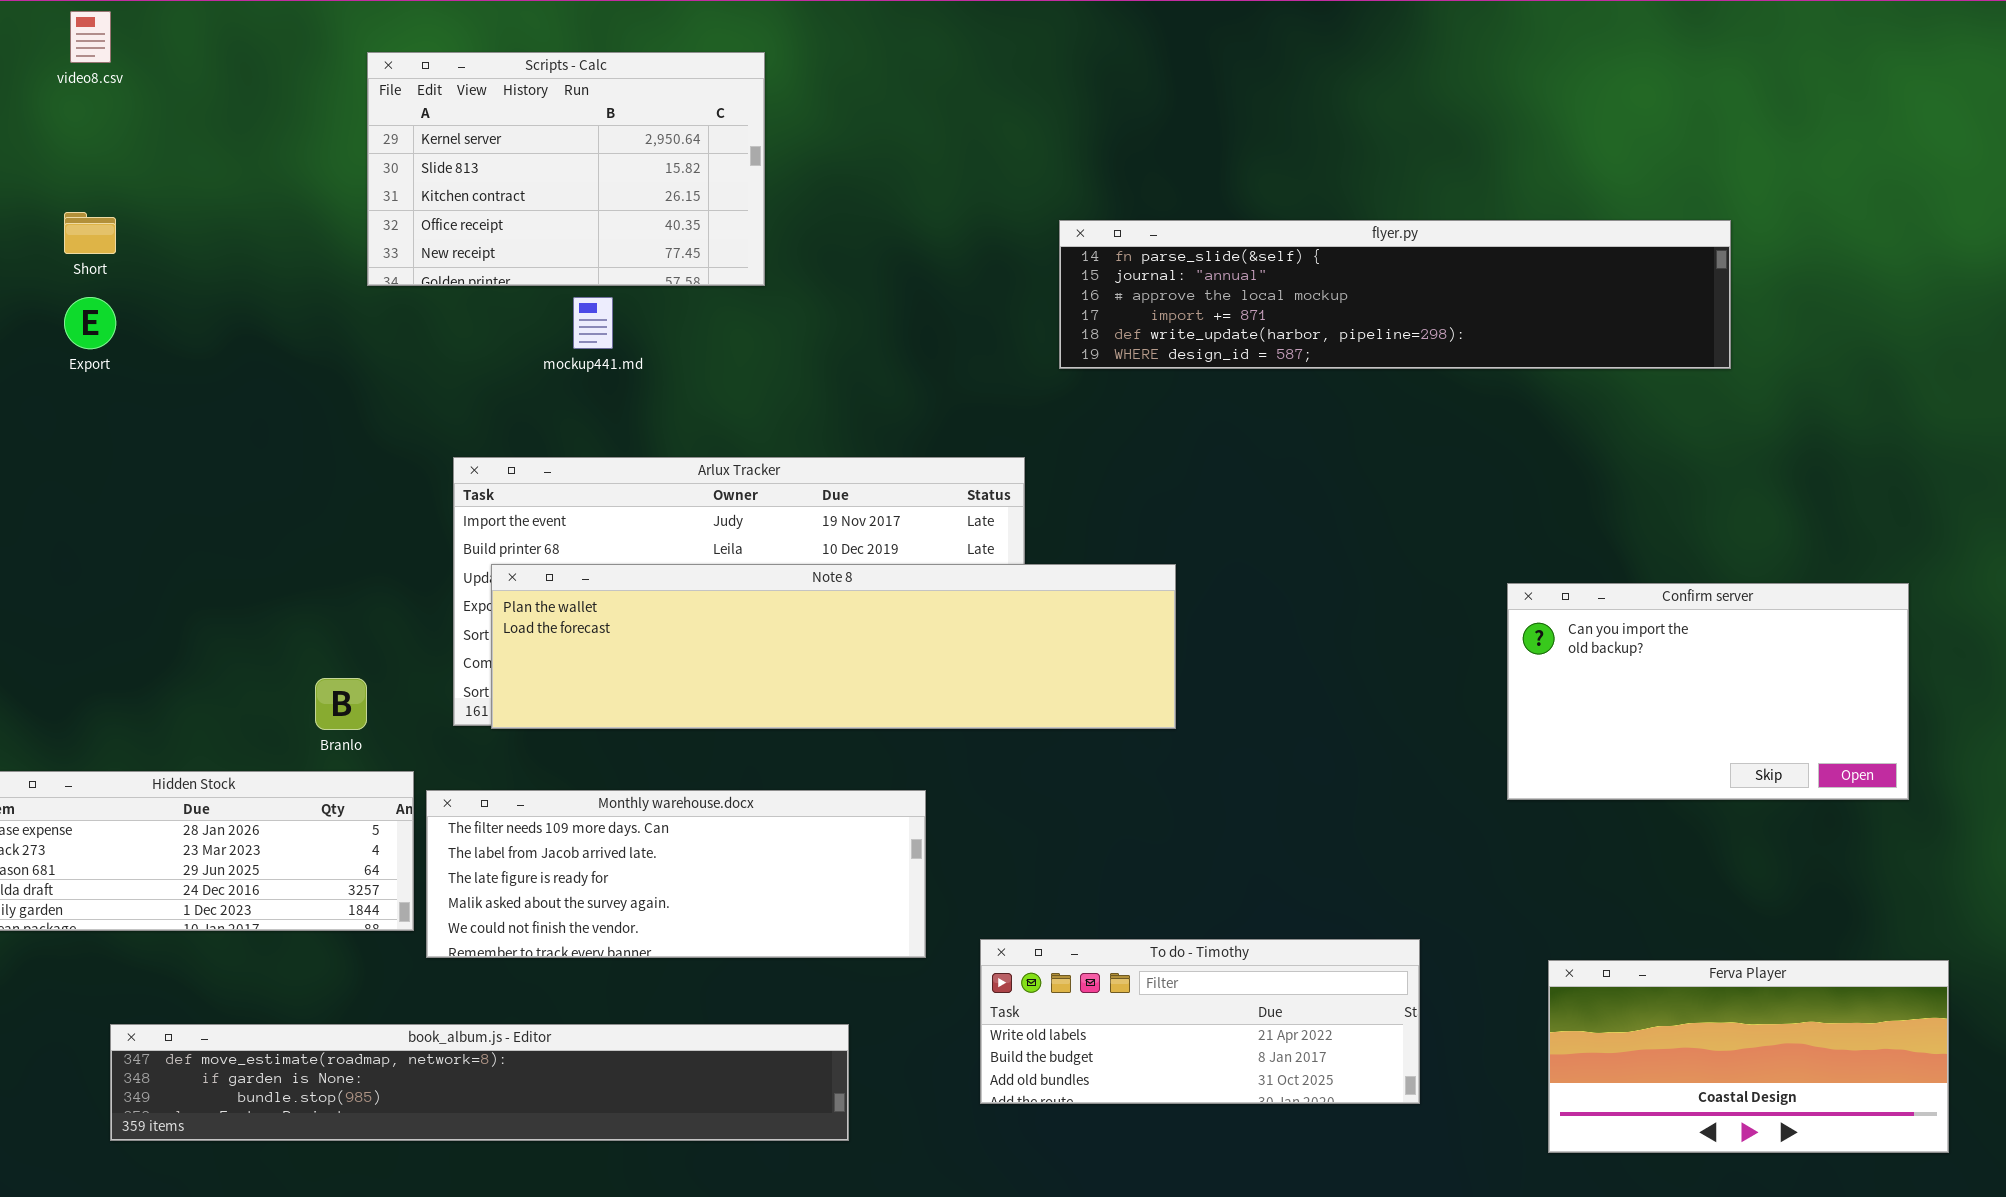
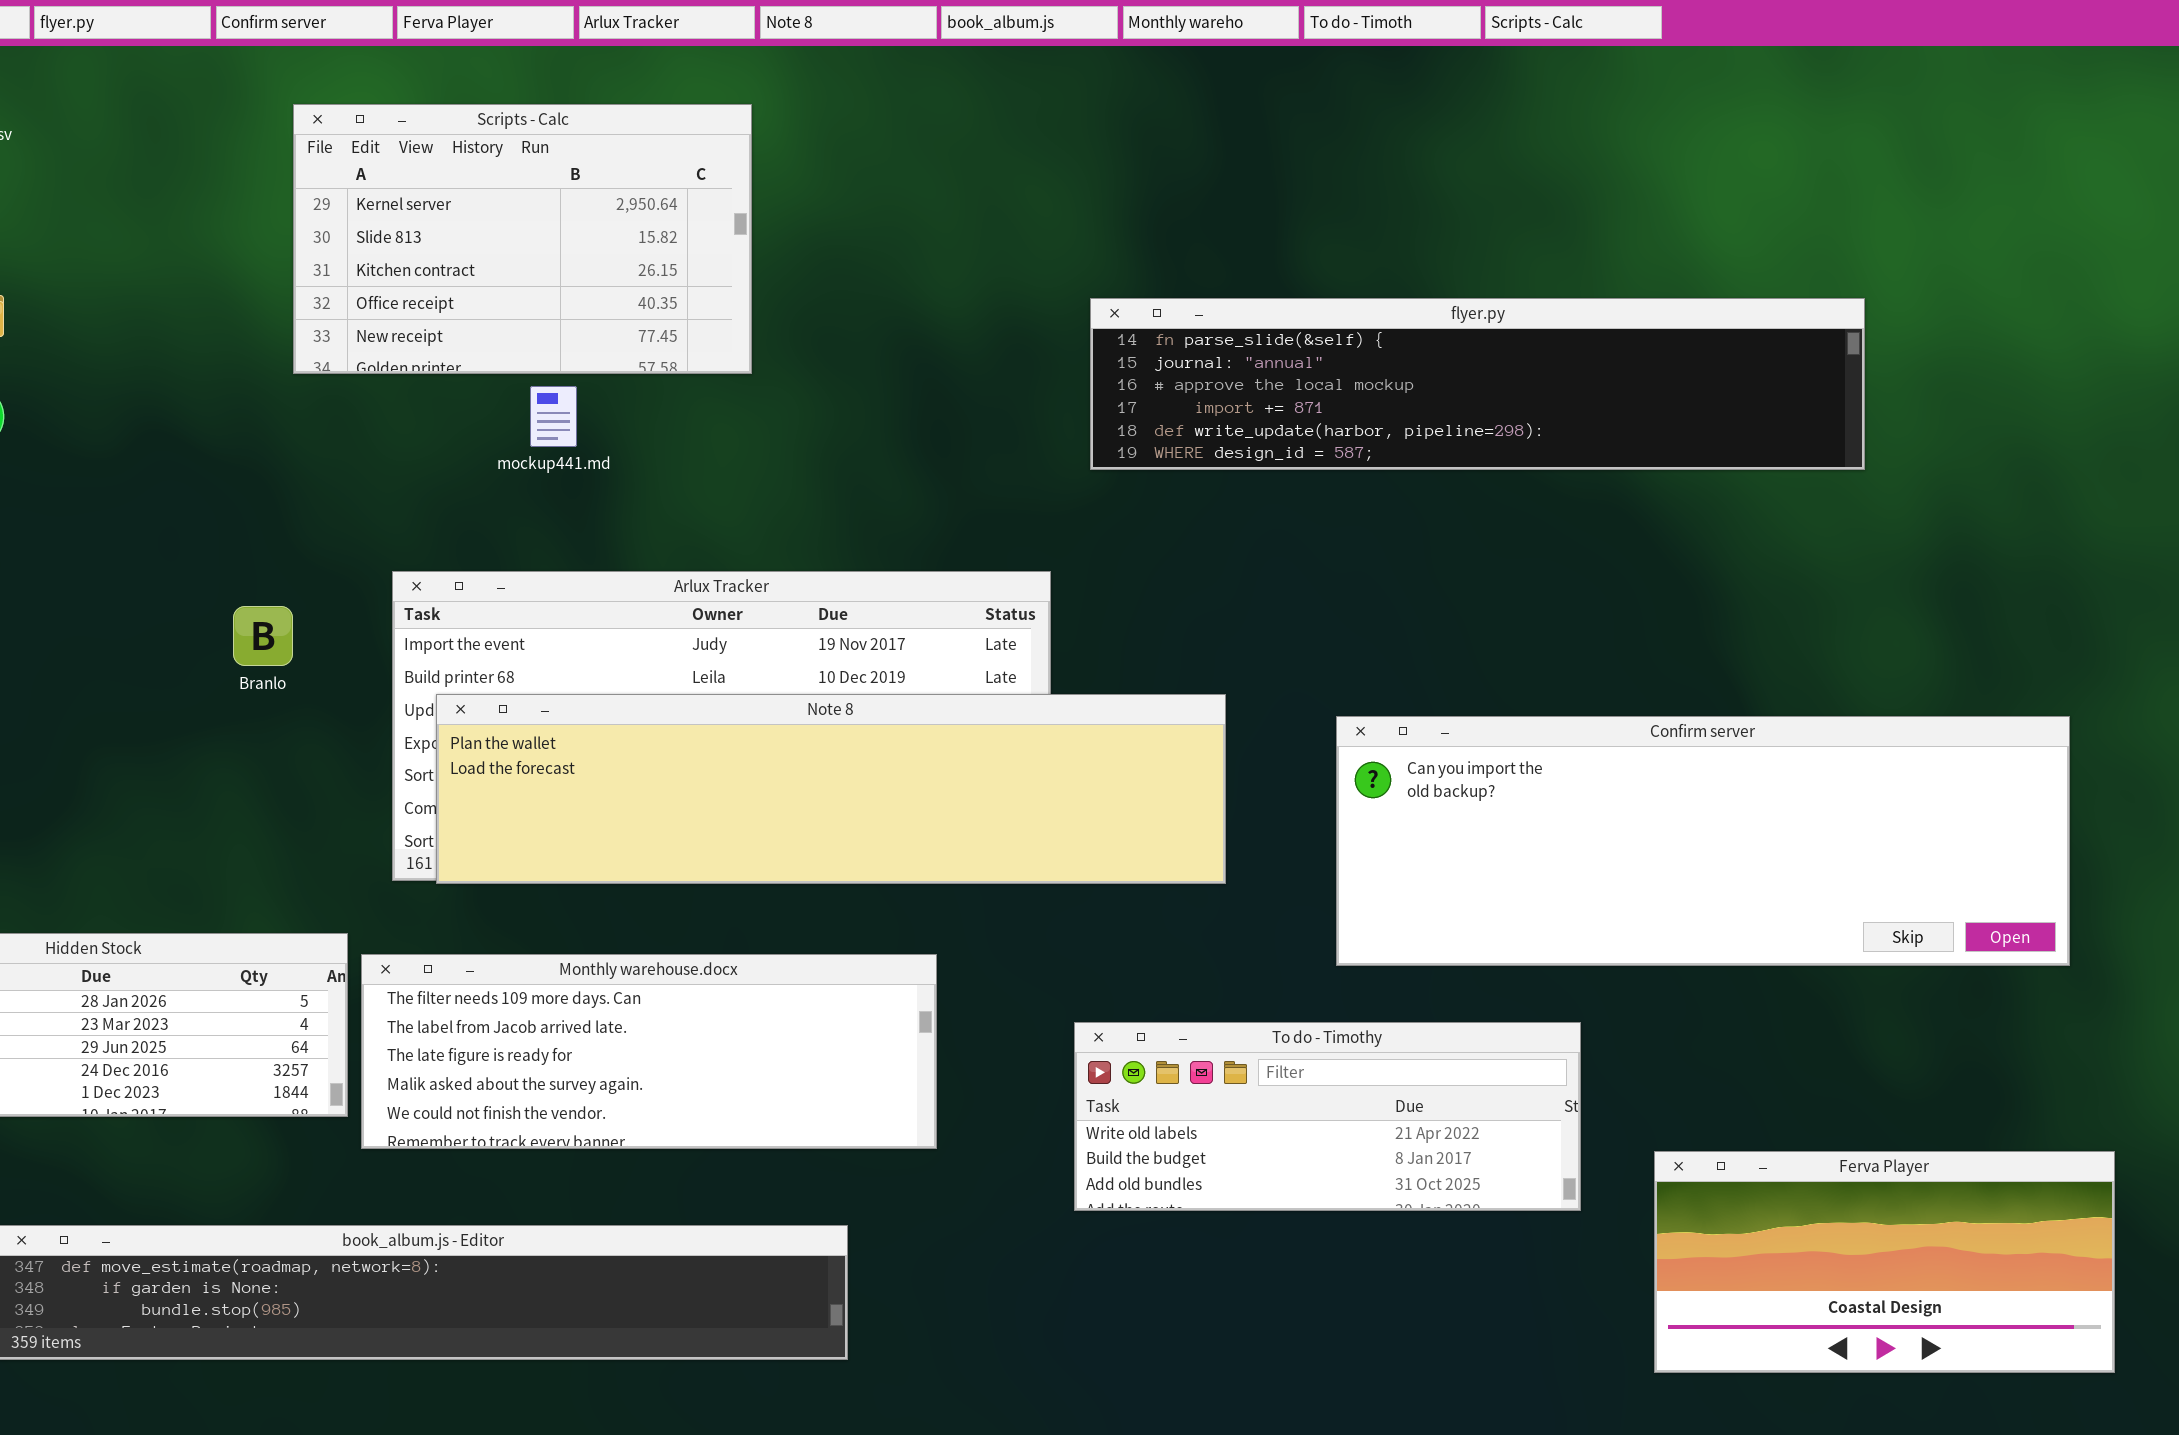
Confirm server: [1507,583,1909,800] -> [1336,716,2070,966], resized
Branlo: [315,678,367,730] -> [233,606,293,666], moved
To do - Timothy: [980,939,1420,1104] -> [1074,1022,1581,1211], moved

